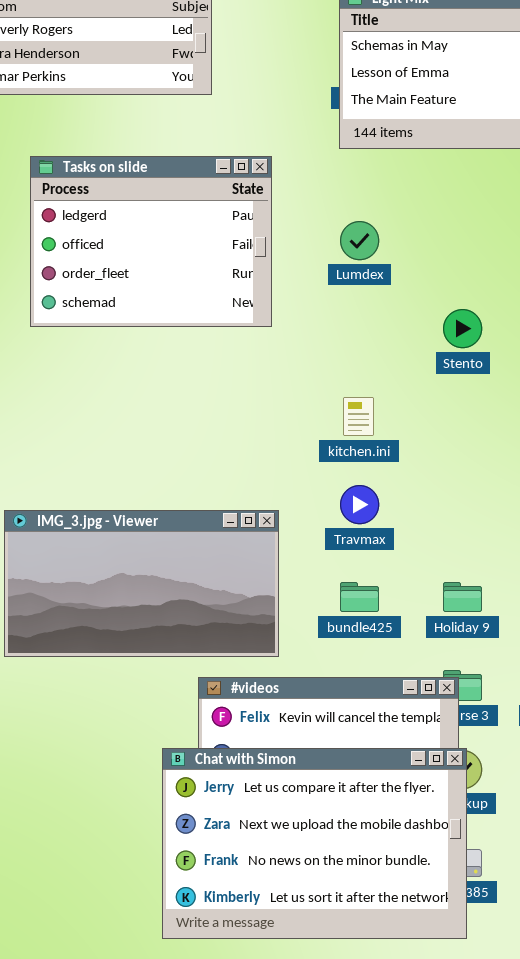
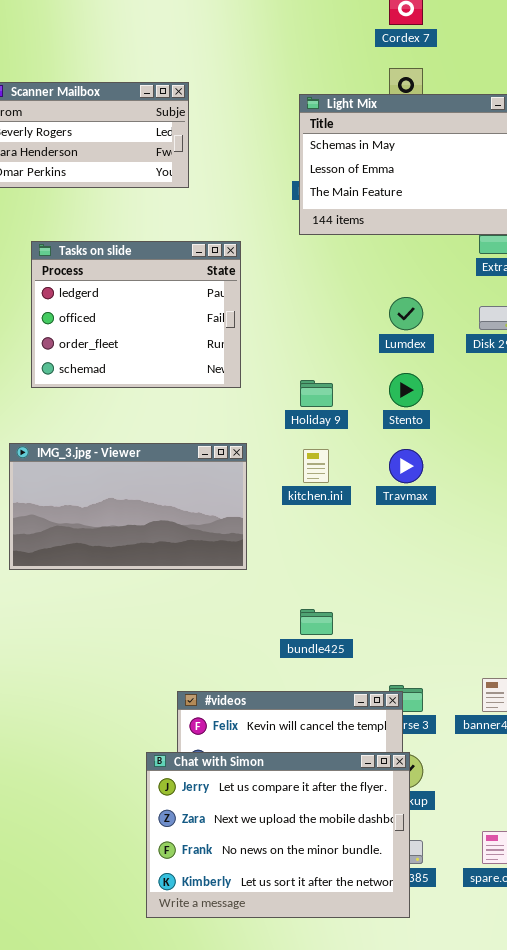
Lumdex: [340,221,379,260] -> [389,297,423,330], moved
Travmax: [340,485,379,524] -> [389,449,423,483], moved
IMG_3.jpg - Viewer: [4,510,279,657] -> [9,443,247,570], moved
Holiday 9: [443,582,482,612] -> [300,380,333,407], moved

